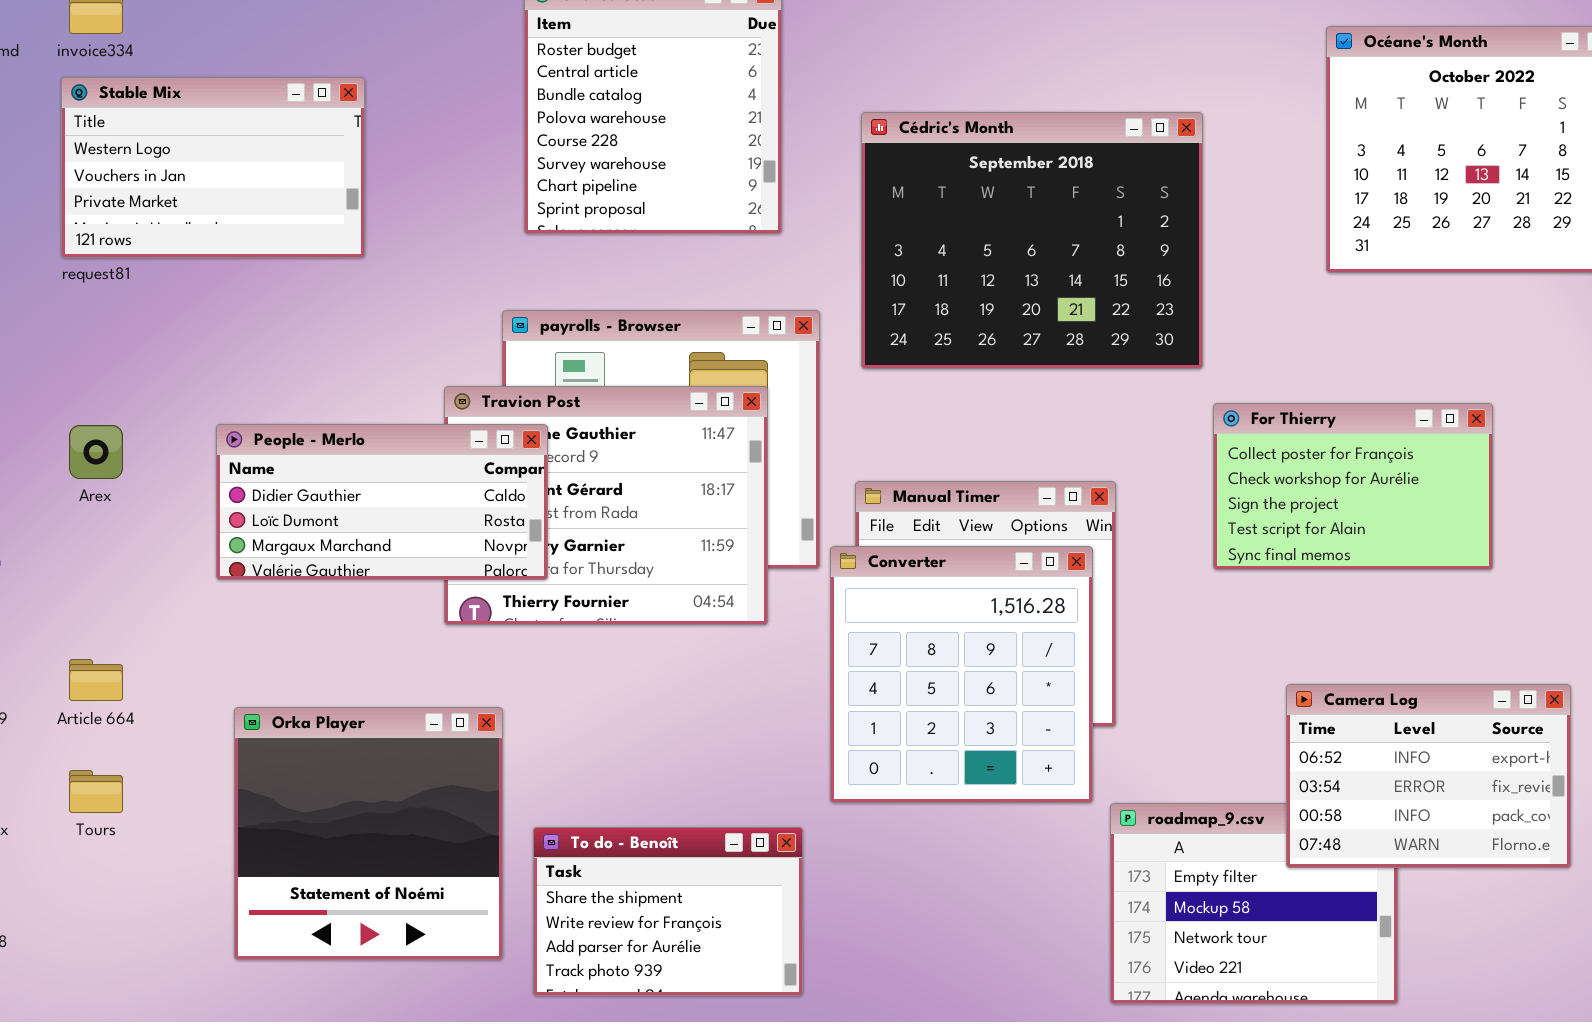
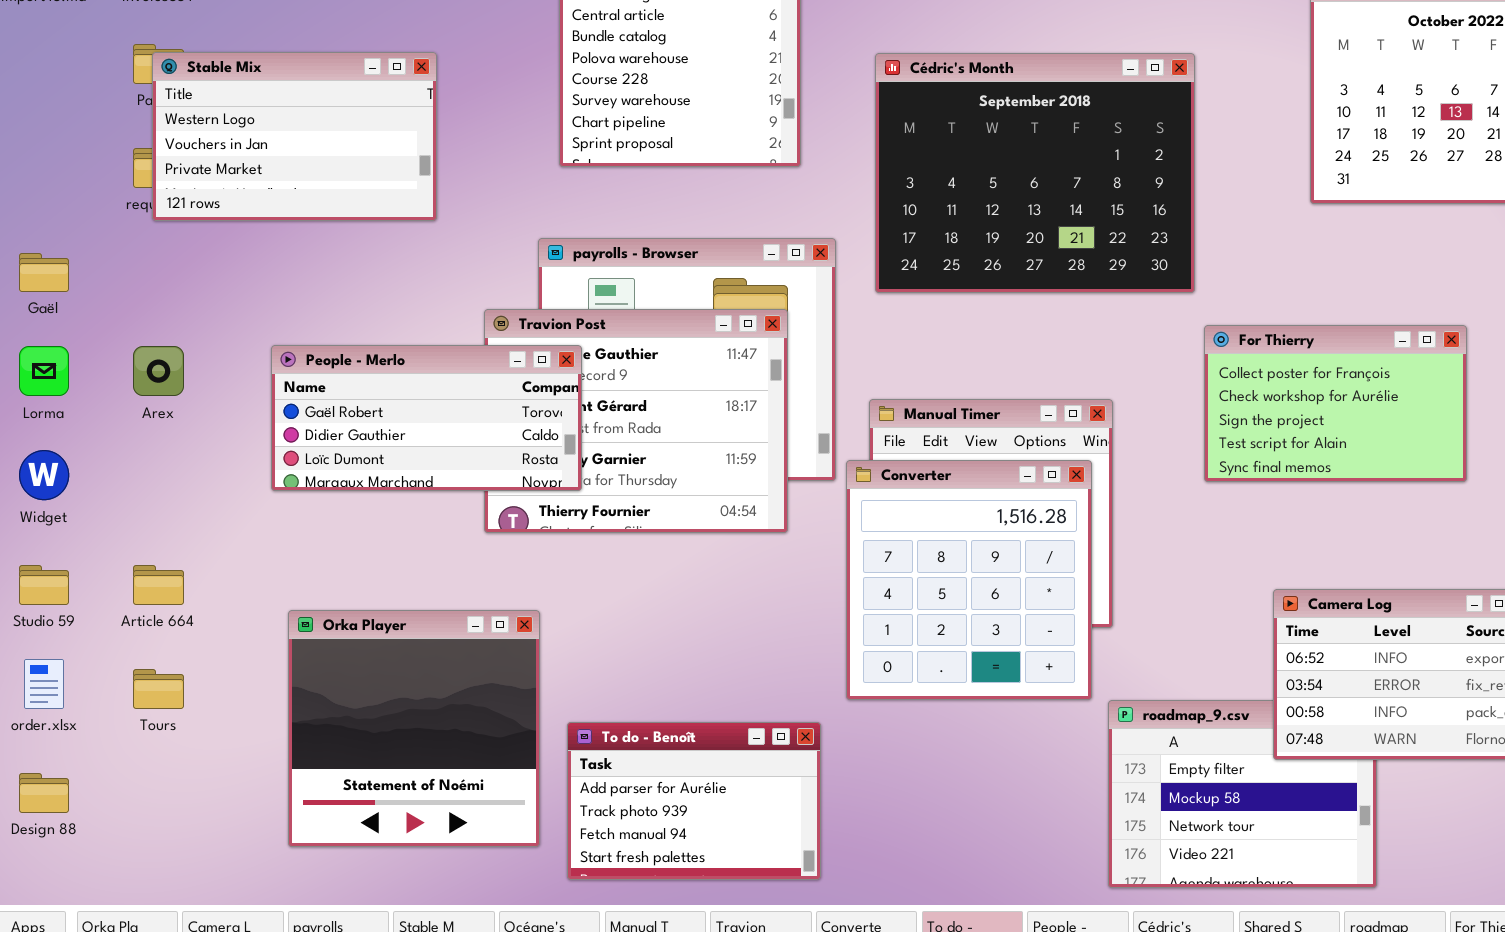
Stable Mix: [61,77,365,258] -> [152,52,437,221], moved
People - Merlo: [216,424,548,580] -> [271,345,582,491], scrolled up 1 row
To do - Benoît: [533,827,803,996] -> [567,722,821,880], scrolled down 2 rows

